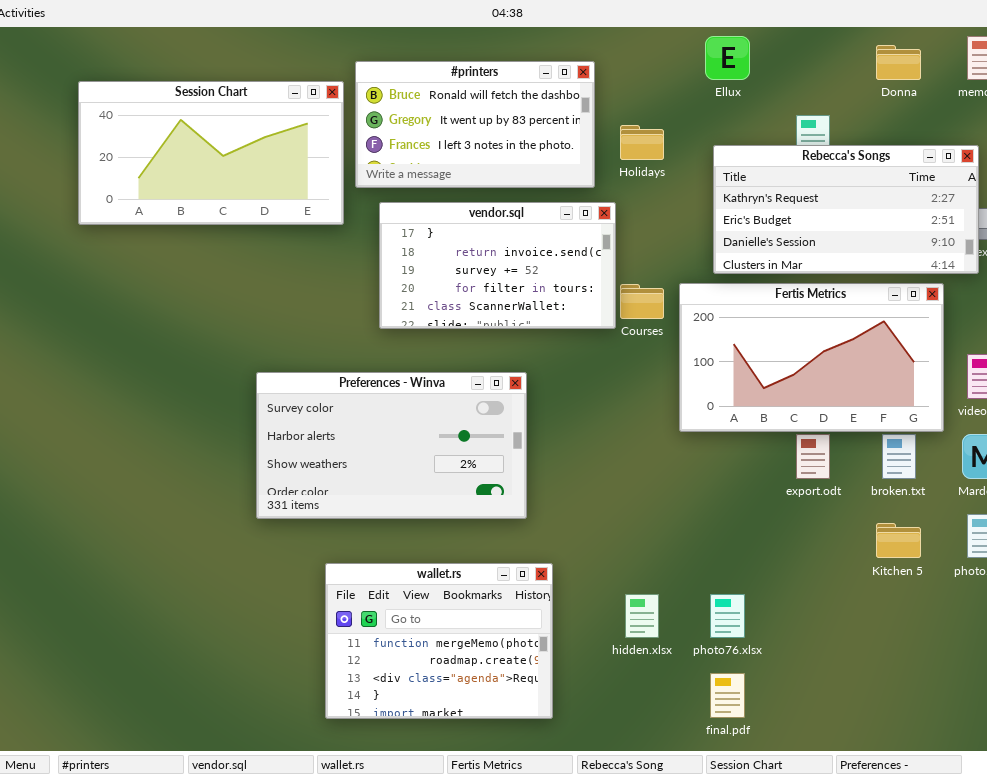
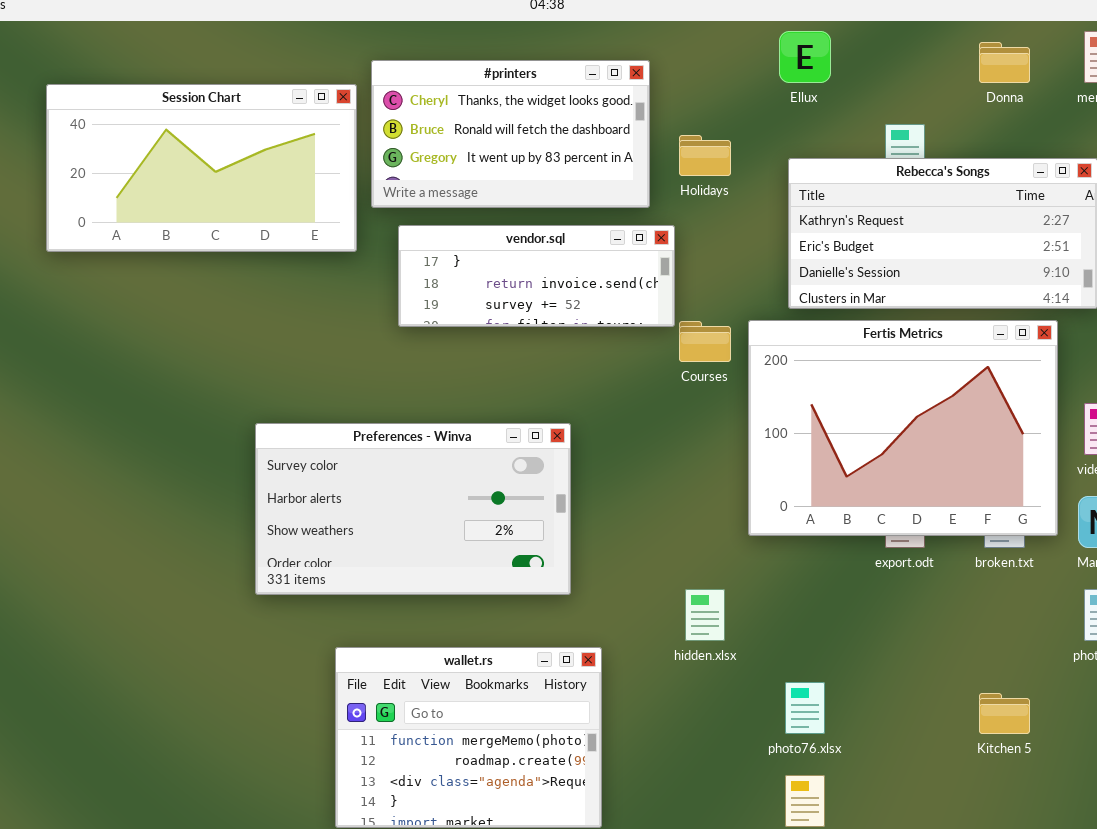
#printers: [355,61,595,188] -> [371,60,650,208], scrolled up 1 row
vendor.sql: [379,202,616,329] -> [398,225,675,327], resized
Fertis Metrics: [679,283,944,432] -> [748,320,1058,536], resized
Kitchen 5: [876,523,921,558] -> [979,693,1030,734], moved
hidden.xlsx: [625,594,659,638] -> [685,589,725,641], moved

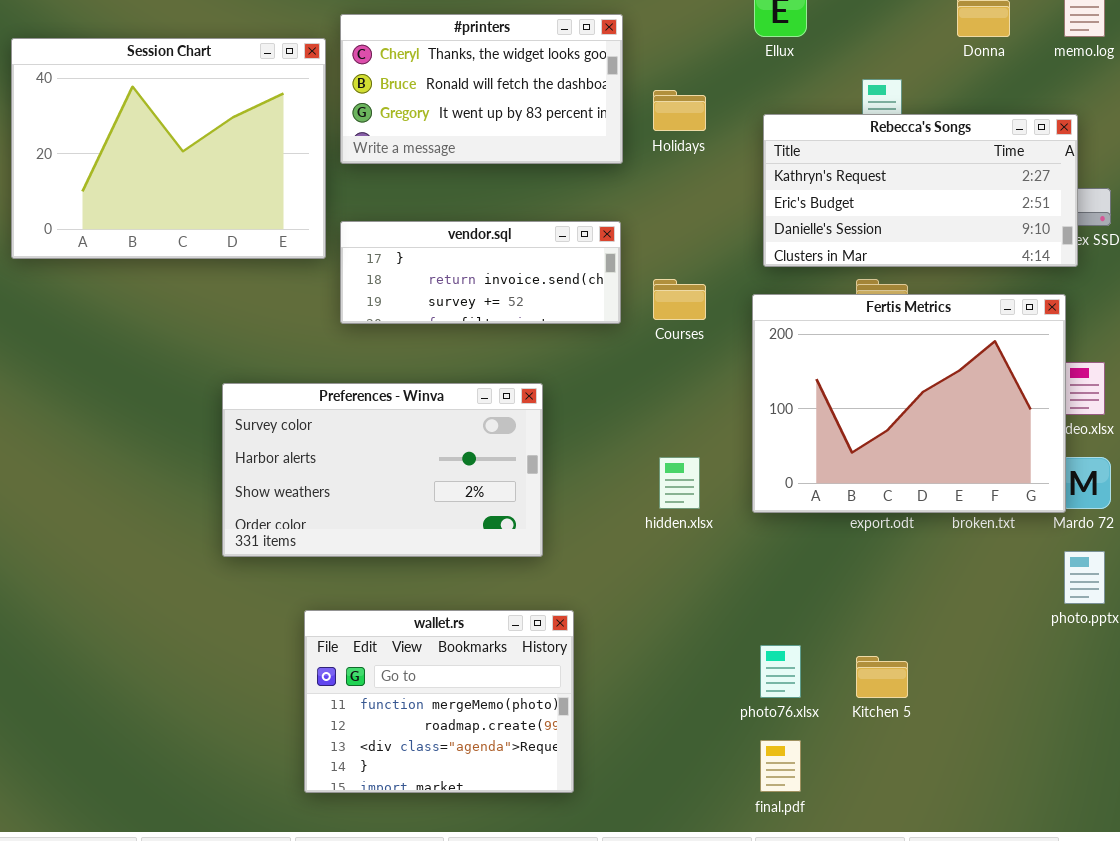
Session Chart: [46,84,357,252] -> [11,38,326,259], resized
vendor.sql: [398,225,675,327] -> [340,221,621,324], moved
Fertis Metrics: [748,320,1058,536] -> [752,294,1066,513], moved
hidden.xlsx: [685,589,725,641] -> [659,457,700,509], moved
Kitchen 5: [979,693,1030,734] -> [856,656,908,698], moved

